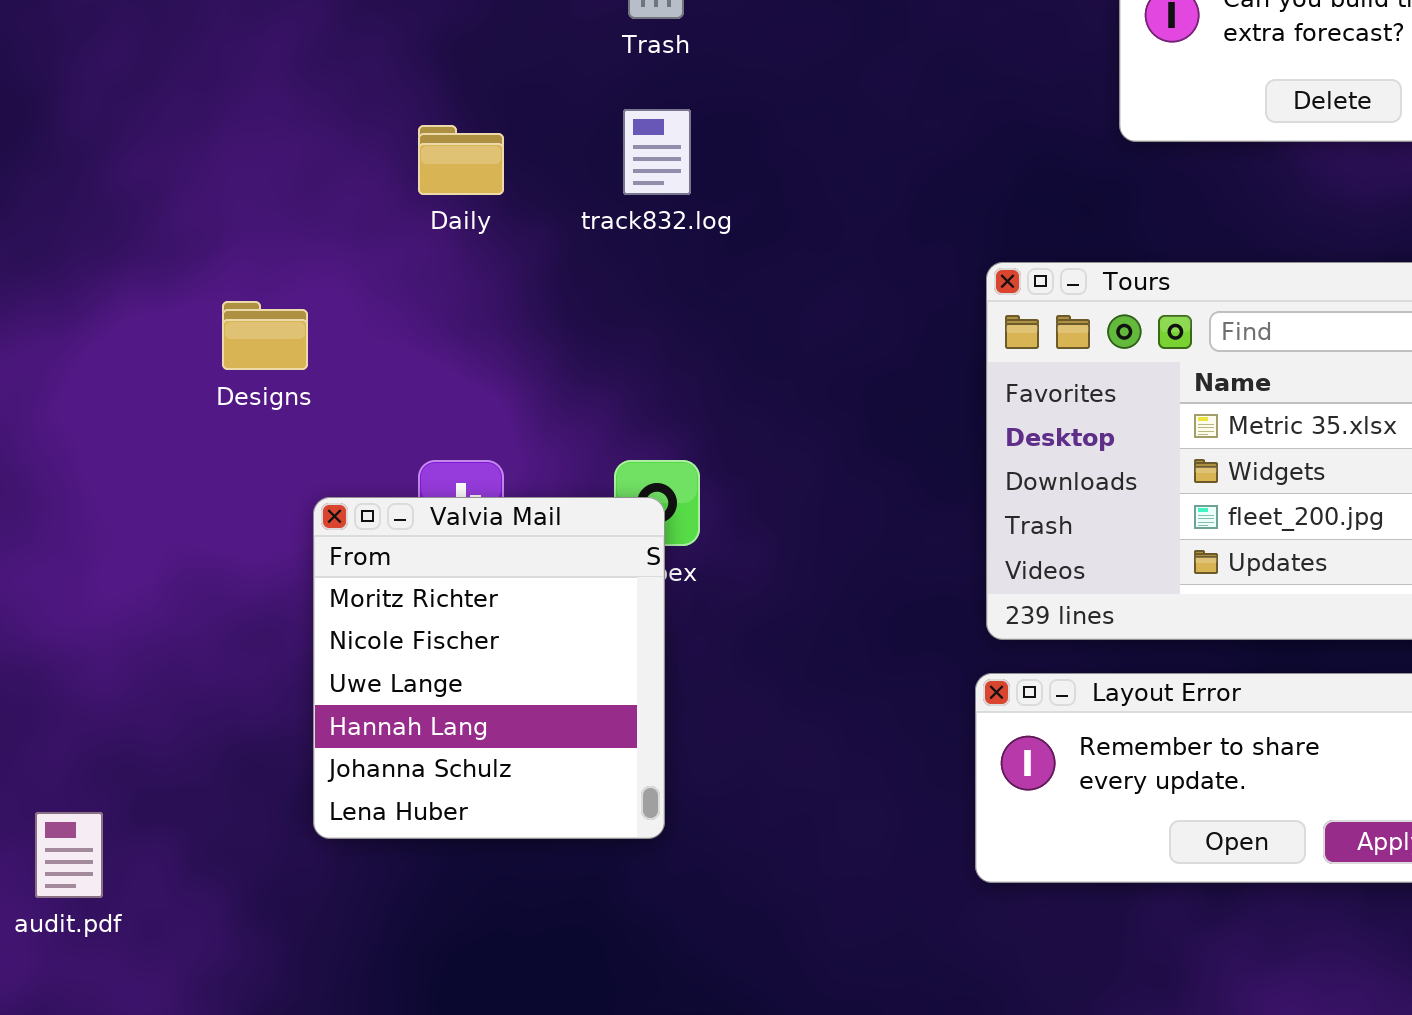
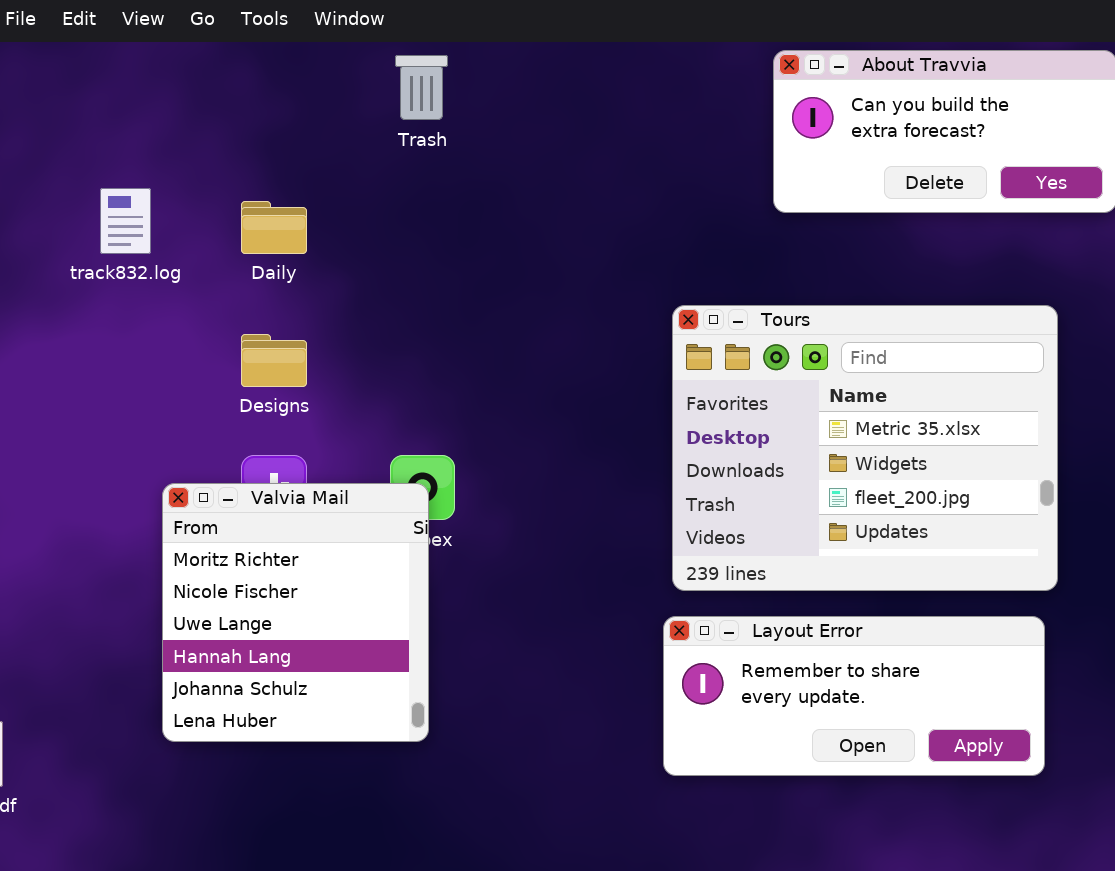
track832.log: [623,109,691,195] -> [100,188,151,254], moved
Designs: [222,301,308,370] -> [241,334,307,387], moved

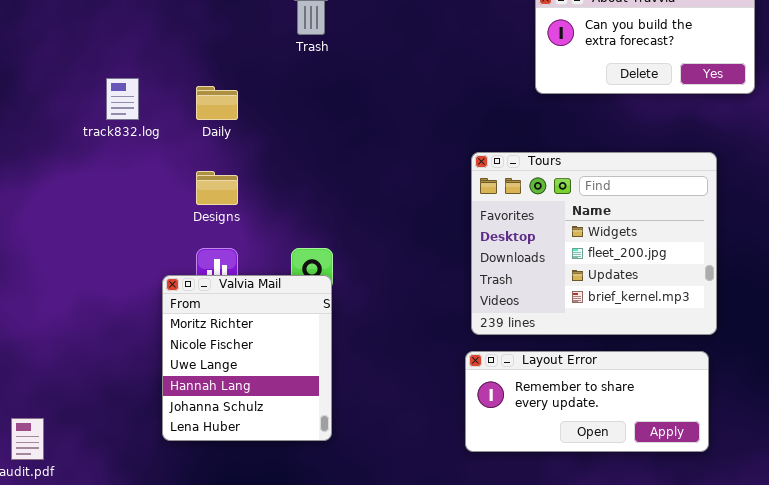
Tours: [672,305,1058,591] -> [471,152,717,335], scrolled down 1 row
Valvia Mail: [162,483,429,742] -> [162,275,332,441], moved

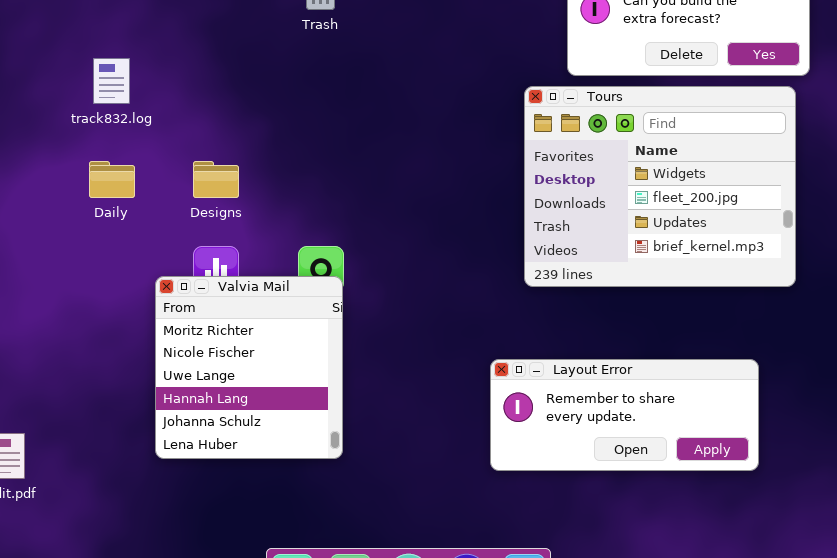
Daily: [196,86,238,120] -> [89,161,135,198], moved
Tours: [471,152,717,335] -> [524,86,796,287], moved

